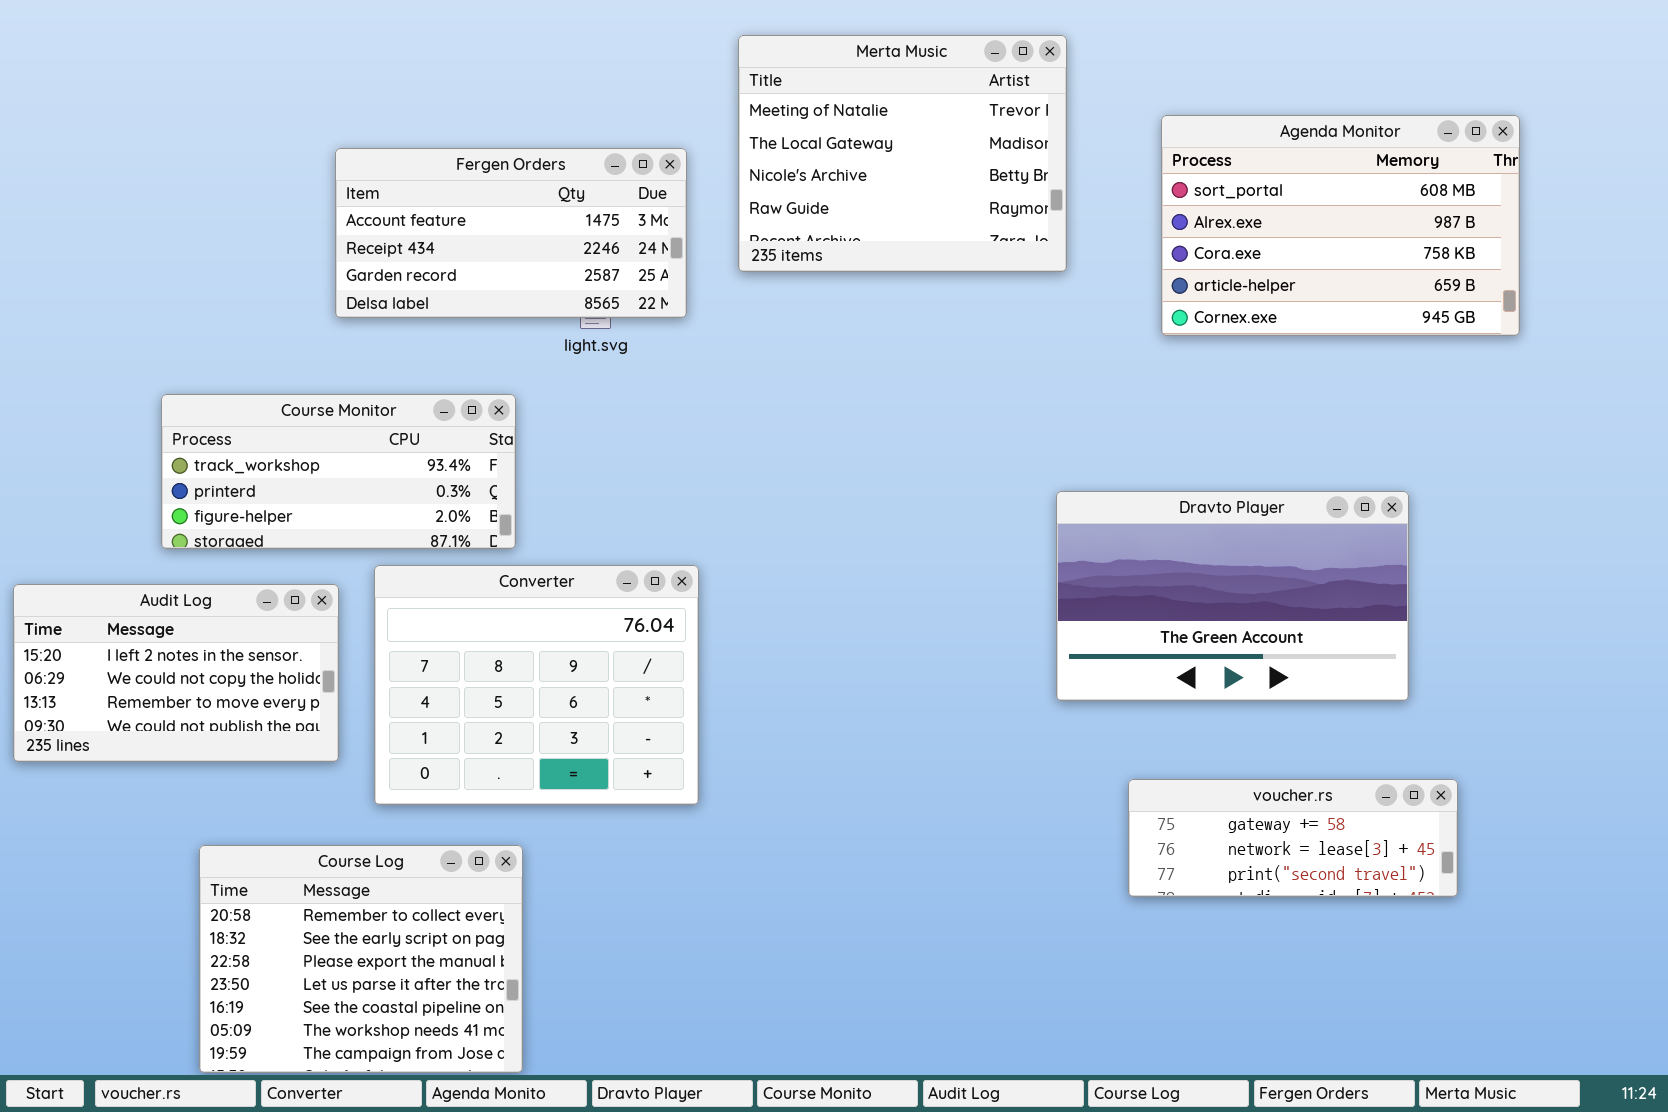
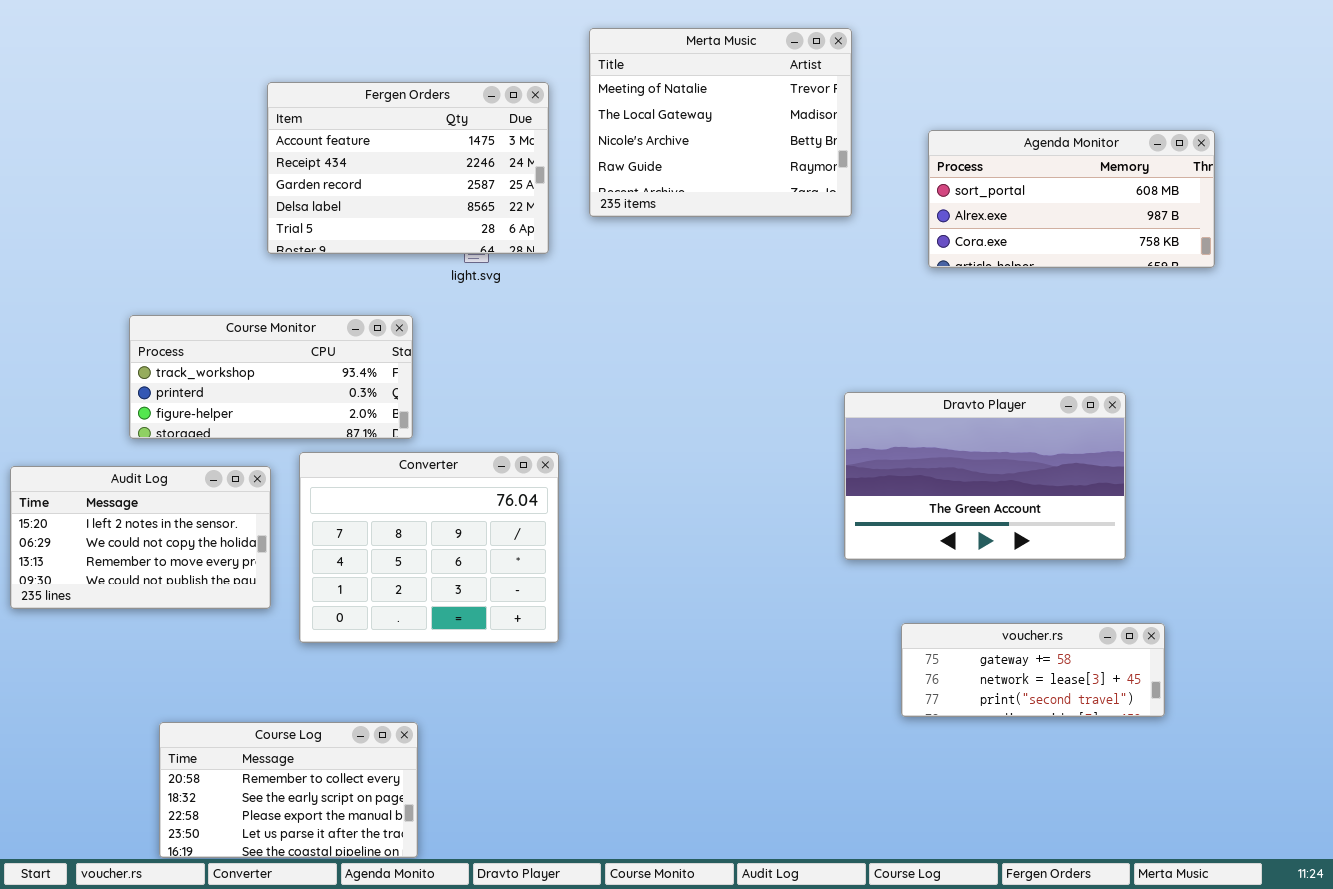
Agenda Monitor: [1161,115,1520,336] -> [928,130,1215,268], resized
Fergen Orders: [335,148,687,318] -> [267,82,549,254], resized
Course Log: [199,845,523,1073] -> [159,722,418,858], resized

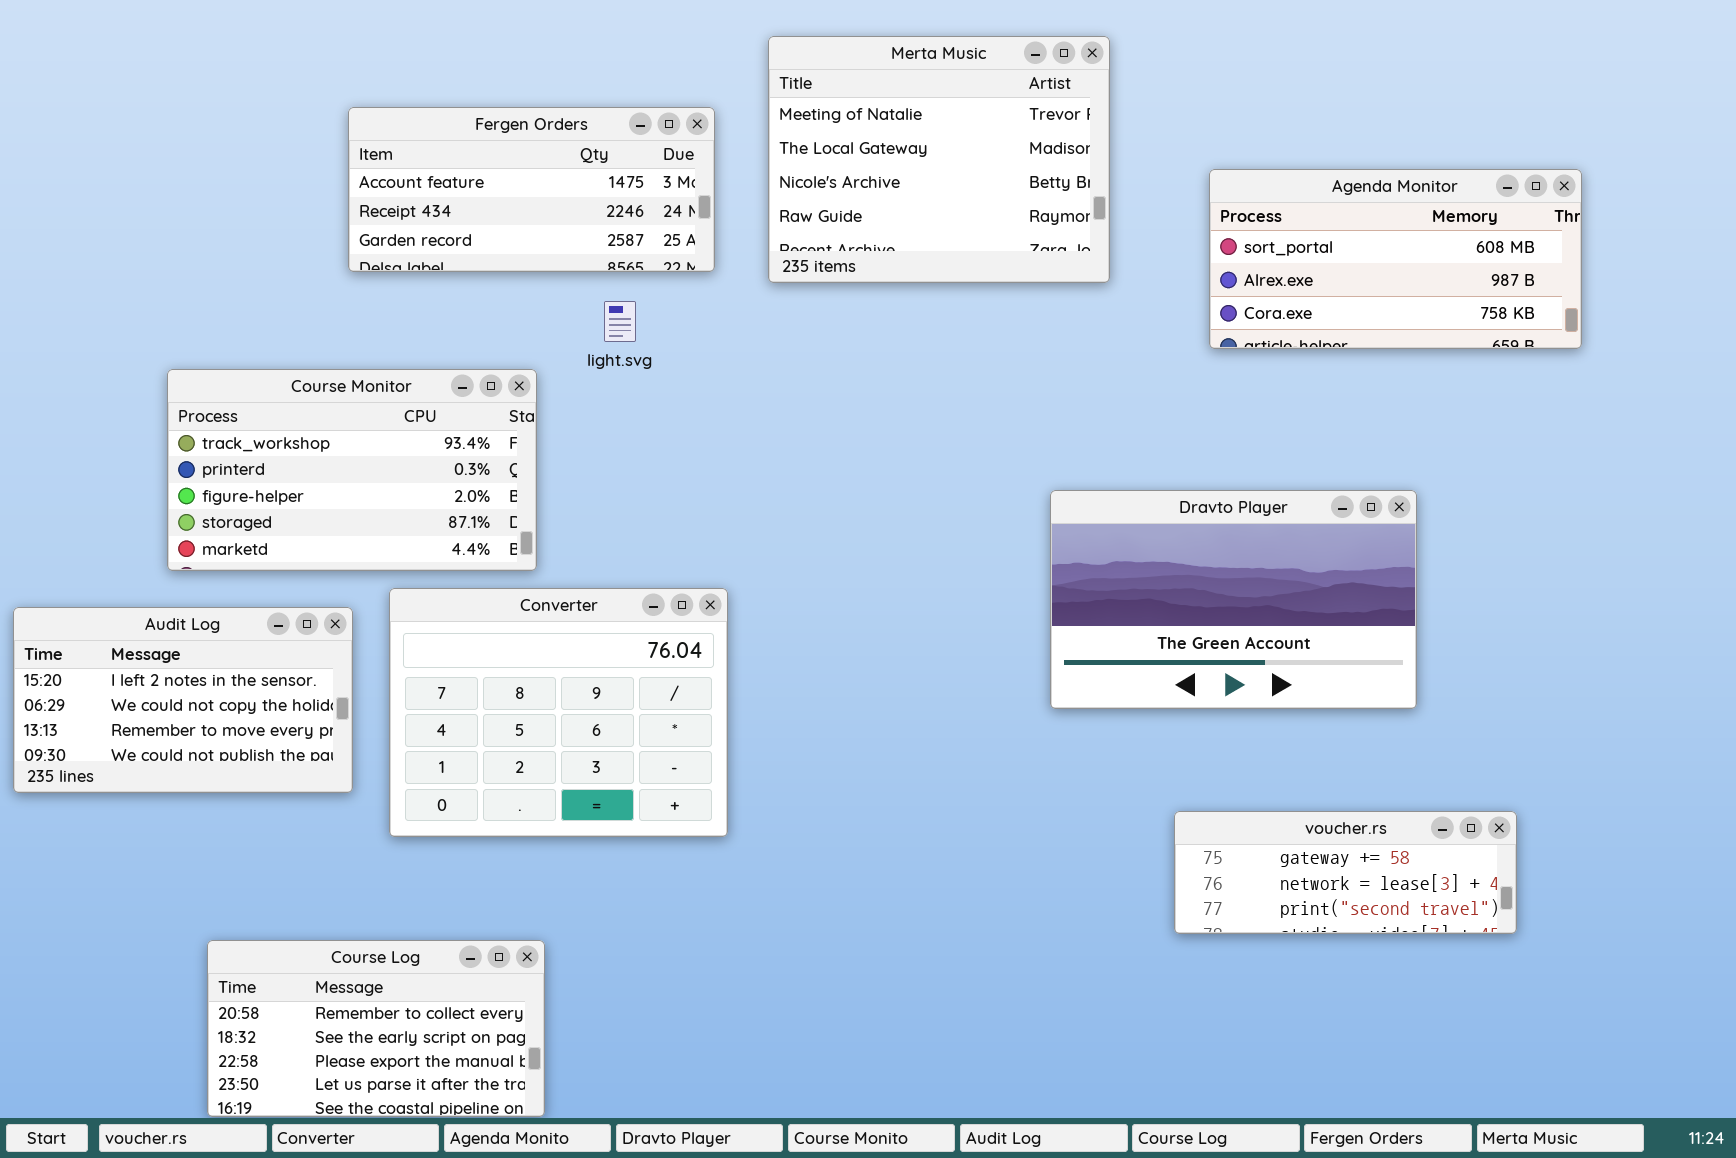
Fergen Orders: [267,82,549,254] -> [348,107,715,272], resized
Course Monitor: [129,315,413,439] -> [167,369,537,571], resized
Dravto Player: [844,392,1126,560] -> [1050,490,1417,709], moved

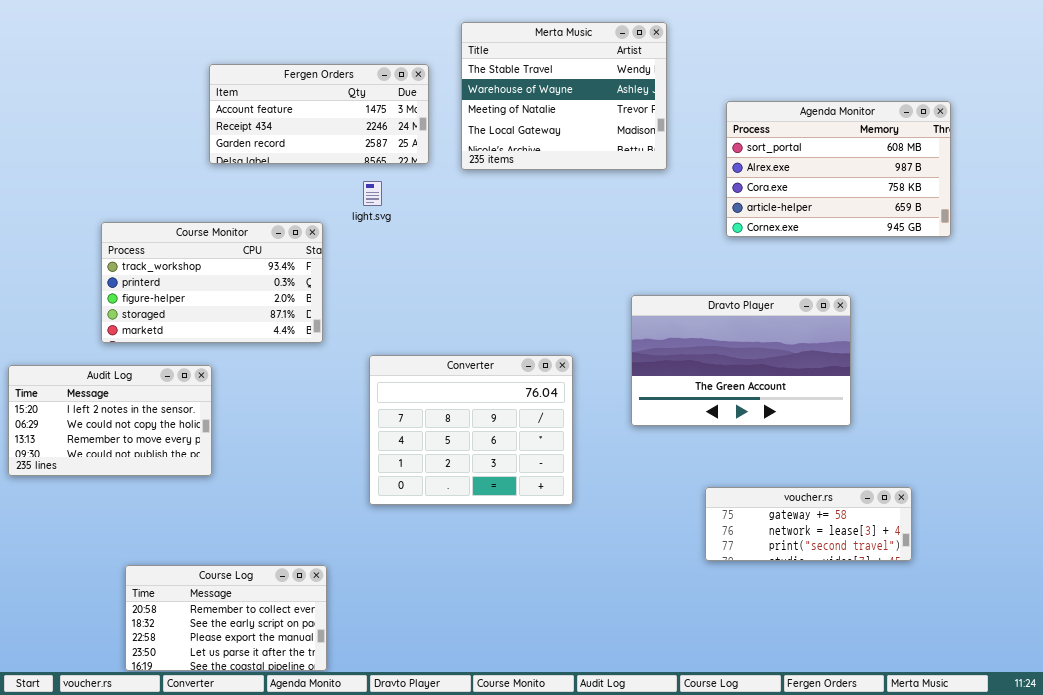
Merta Music: [768,36,1110,283] -> [461,22,667,170], scrolled up 2 rows
Agenda Monitor: [1209,169,1582,349] -> [726,101,951,237], resized
Converter: [389,588,728,837] -> [369,355,573,505], moved

